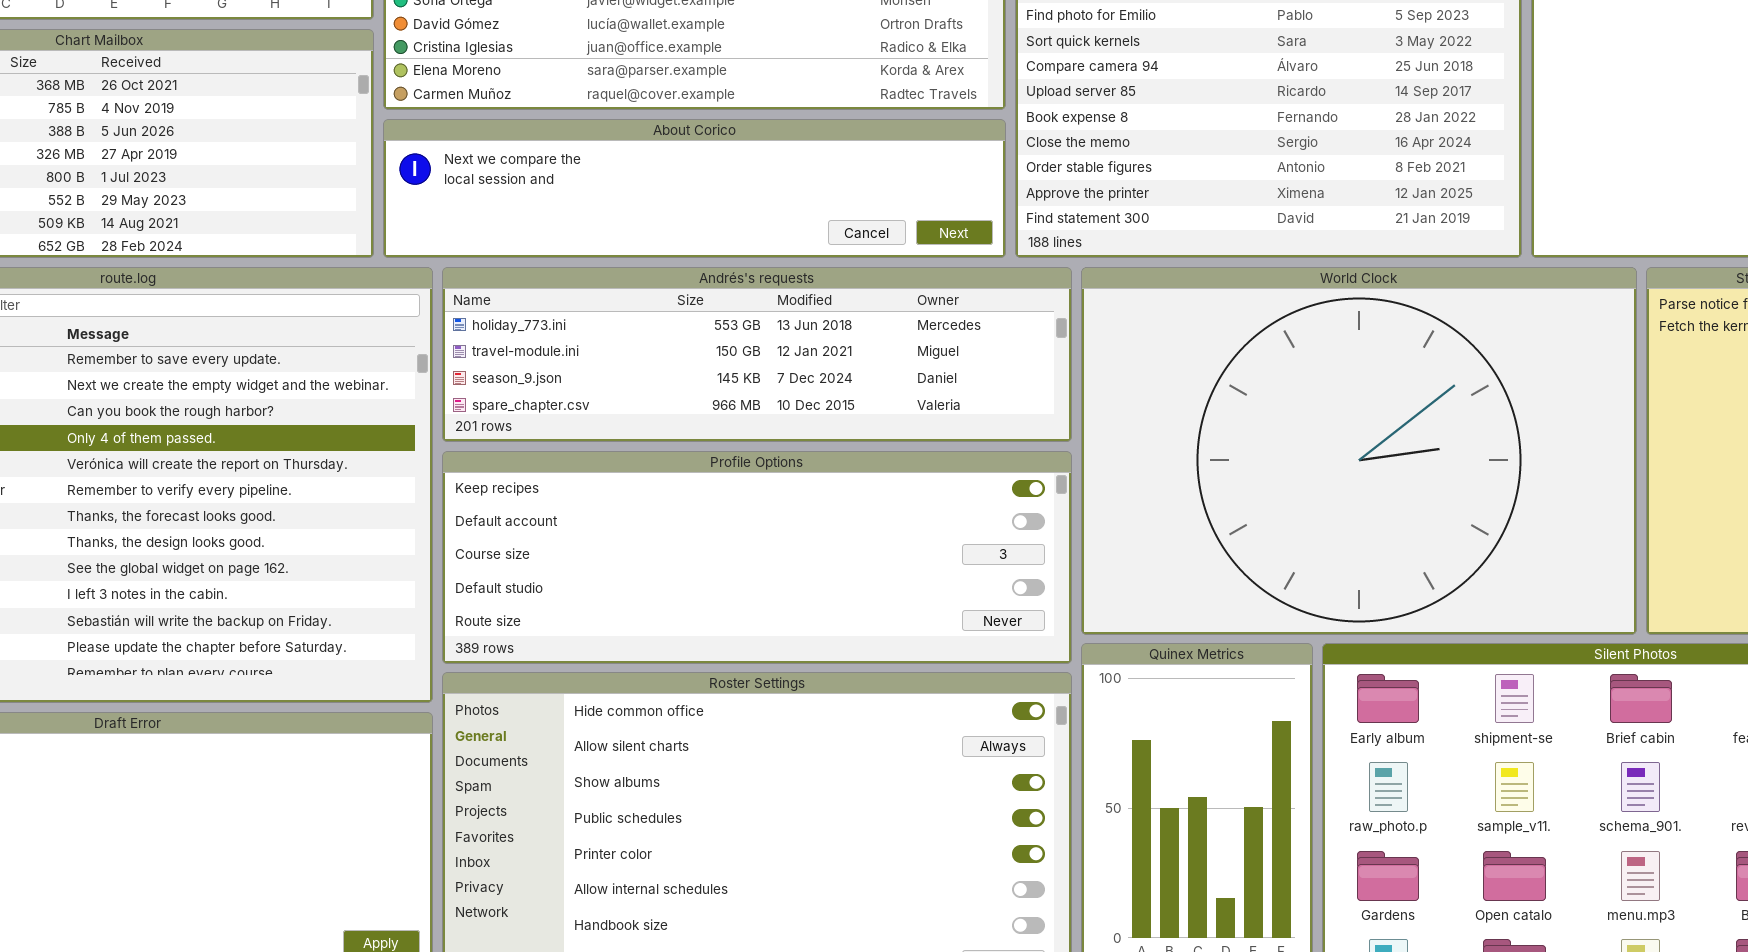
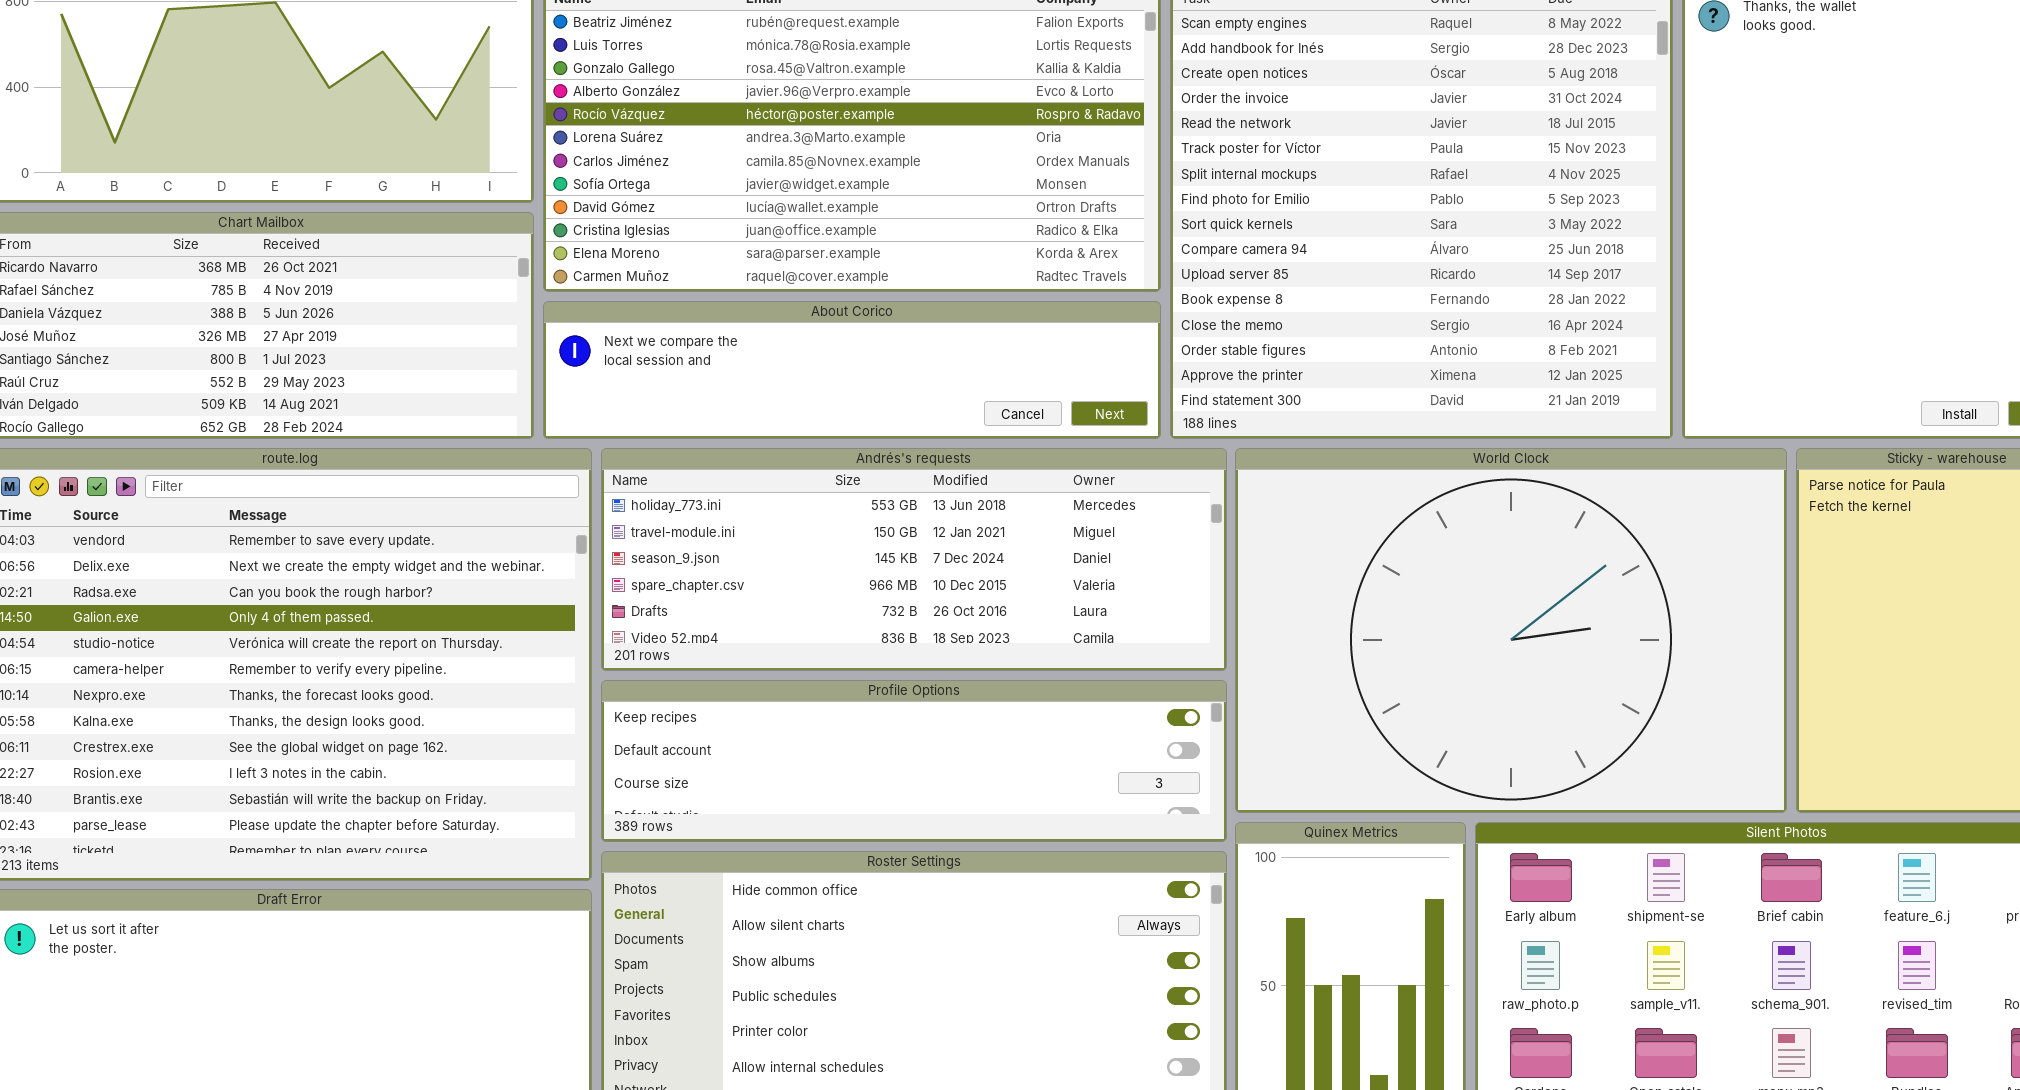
Andrés's requests: [442,267,1072,442] -> [601,448,1227,671], resized
Profile Options: [442,451,1072,664] -> [601,680,1227,842], resized

